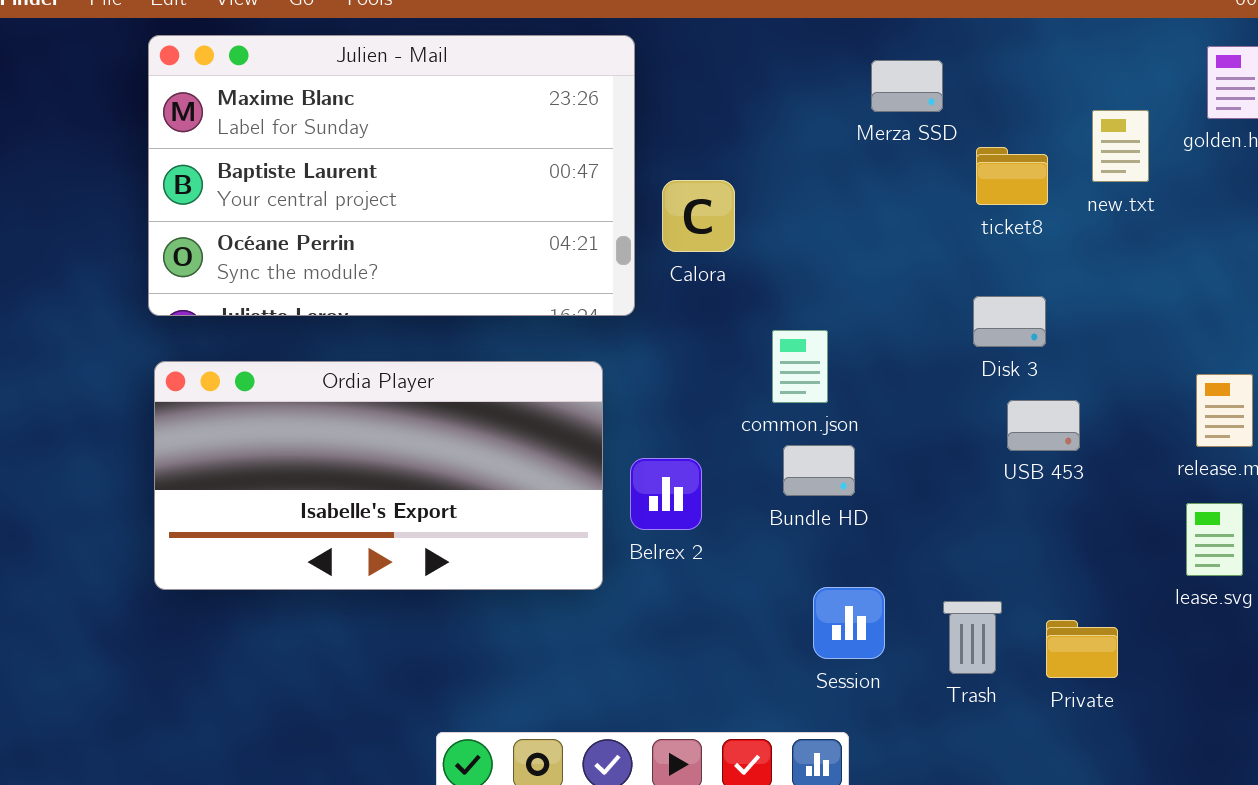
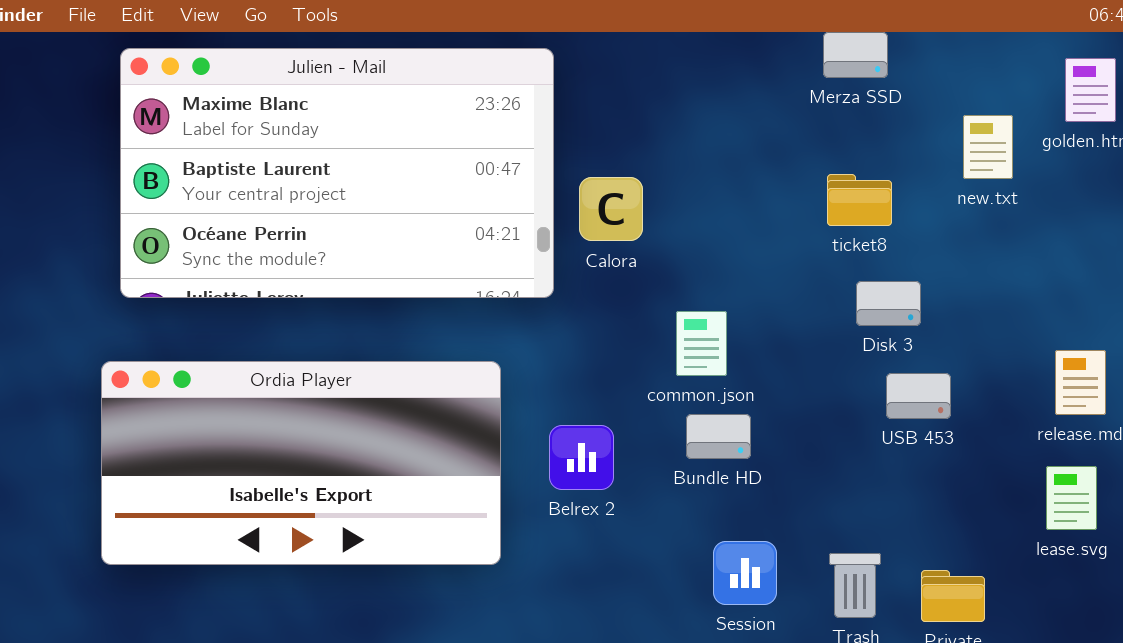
Merza SSD: [871,60,943,112] -> [823,32,888,78], moved
ticket8: [976,147,1048,205] -> [827,174,892,226], moved
Ordia Player: [154,361,603,590] -> [101,361,501,565], moved

